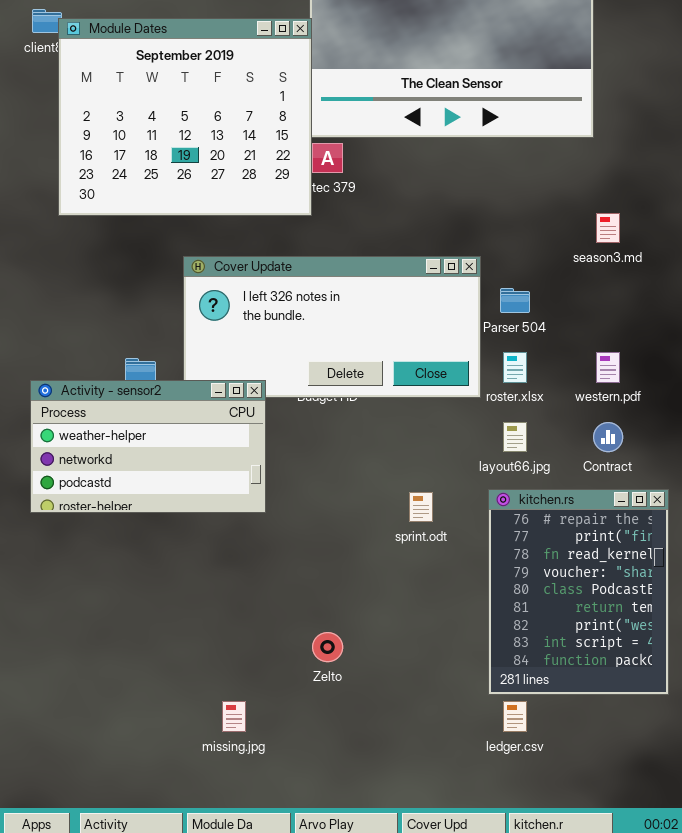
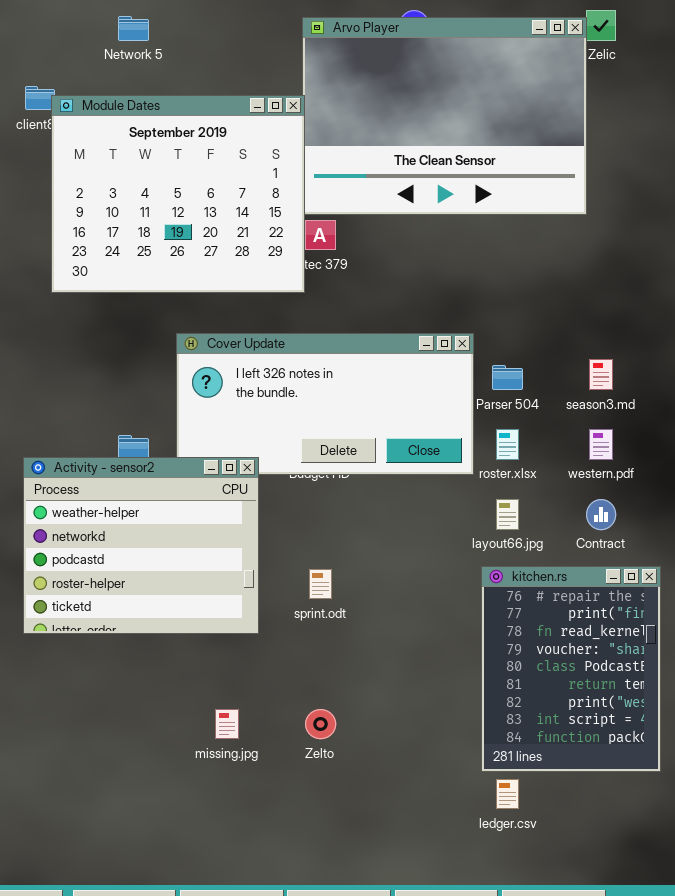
season3.md: [596,213,620,243] -> [589,359,613,390], moved
Activity - sensor2: [30,380,266,513] -> [23,457,259,634], resized
sprint.odt: [409,492,433,522] -> [309,569,332,599], moved
missing.jpg: [222,701,246,732] -> [215,709,239,739], moved

